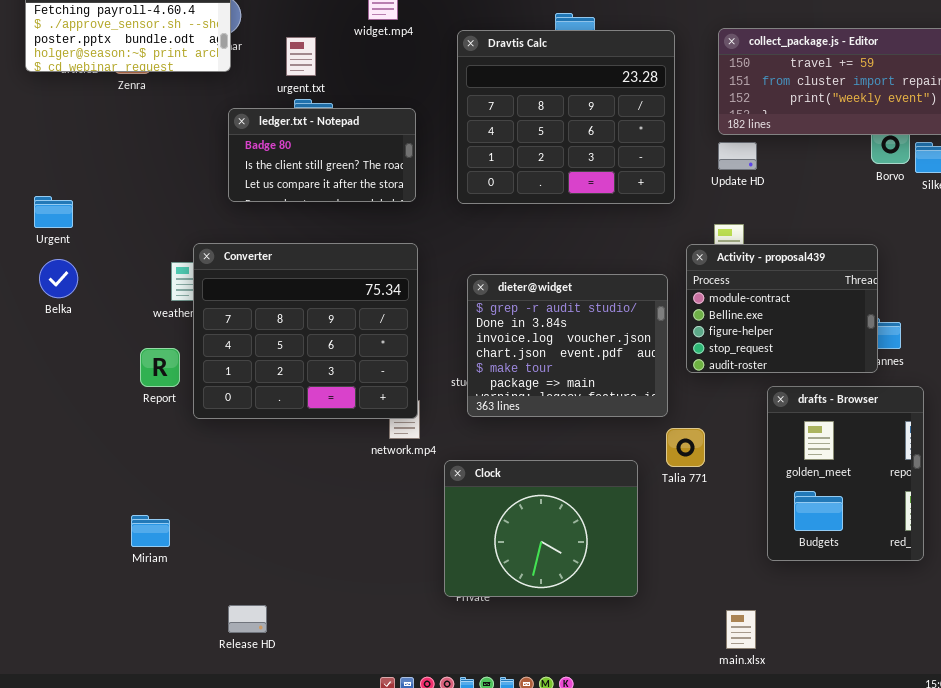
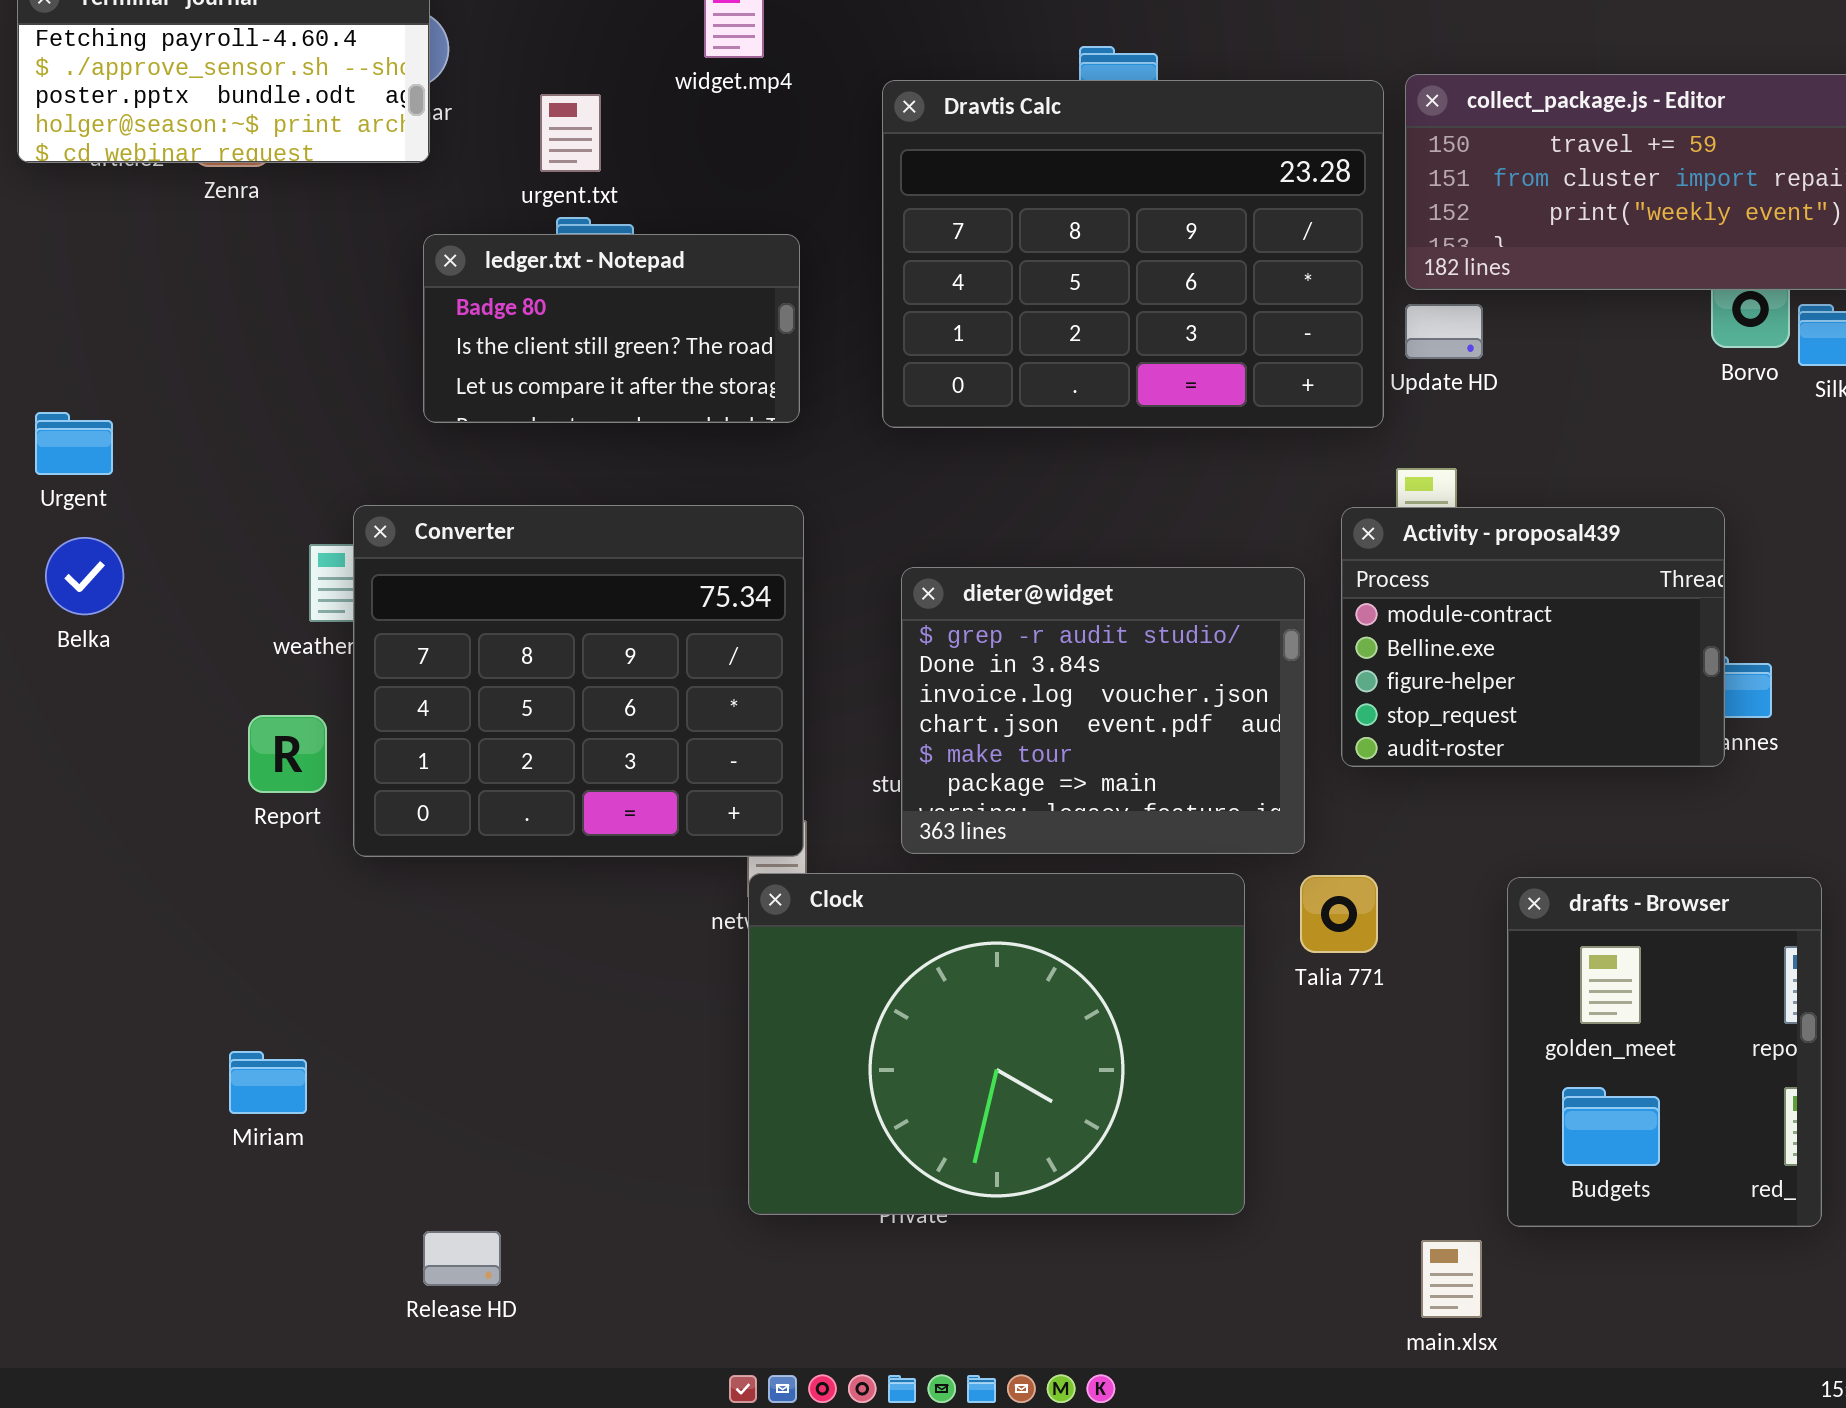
Dravtis Calc: [457,30,675,204] -> [882,80,1384,428], resized
drafts - Browser: [767,386,924,561] -> [1507,877,1822,1227], moved
Clock: [444,460,638,597] -> [748,873,1245,1215], resized

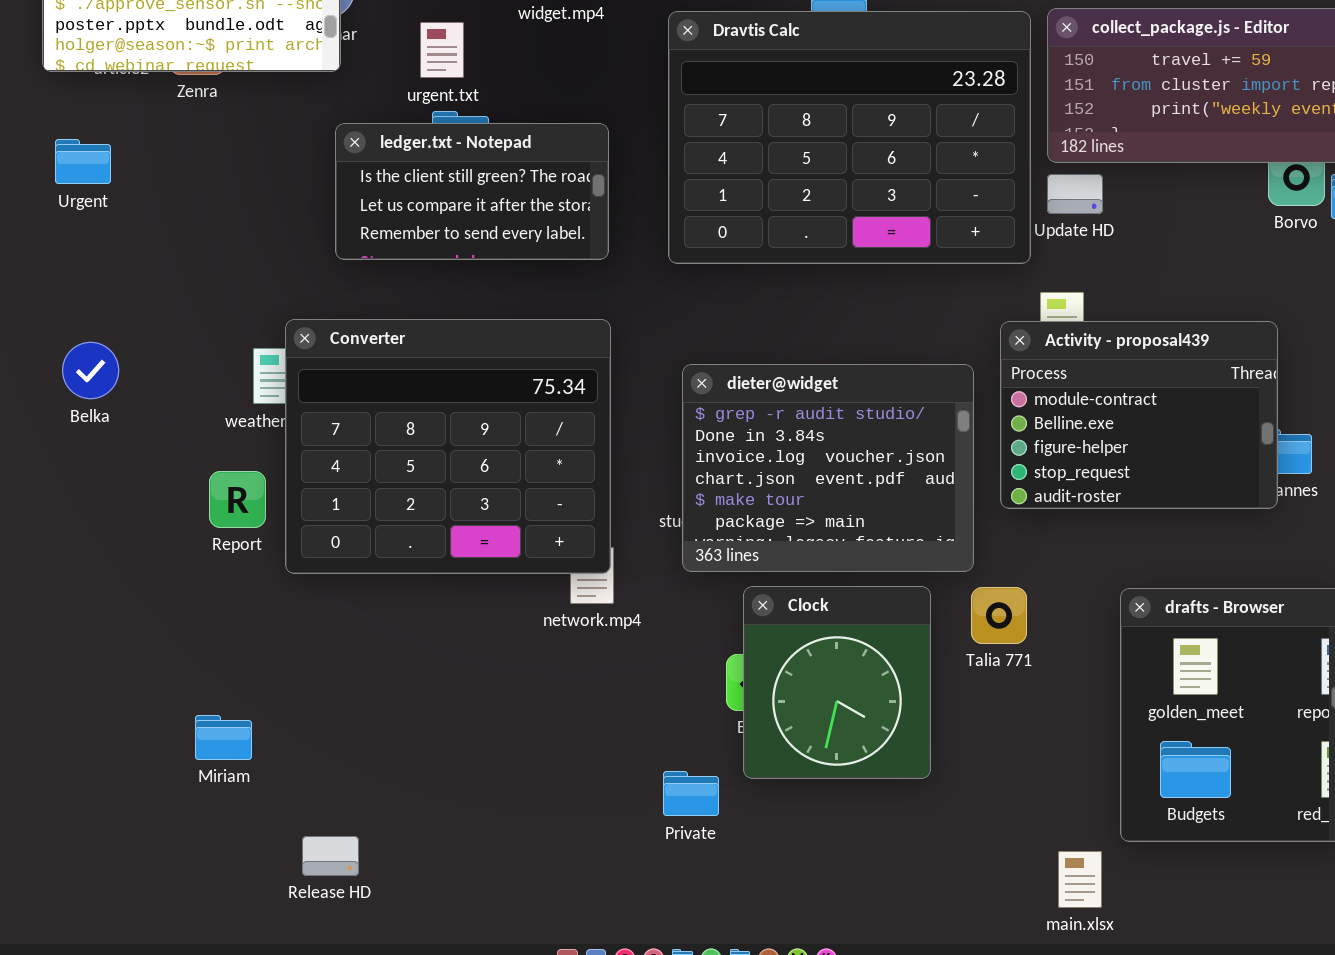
ledger.txt - Notepad: [423,234,800,423] -> [335,123,609,260], scrolled down 1 row
Urgent: [35,412,113,475] -> [55,139,111,184], moved
Clock: [748,873,1245,1215] -> [743,586,931,779], resized
Release HD: [423,1231,501,1286] -> [302,836,359,876], moved

